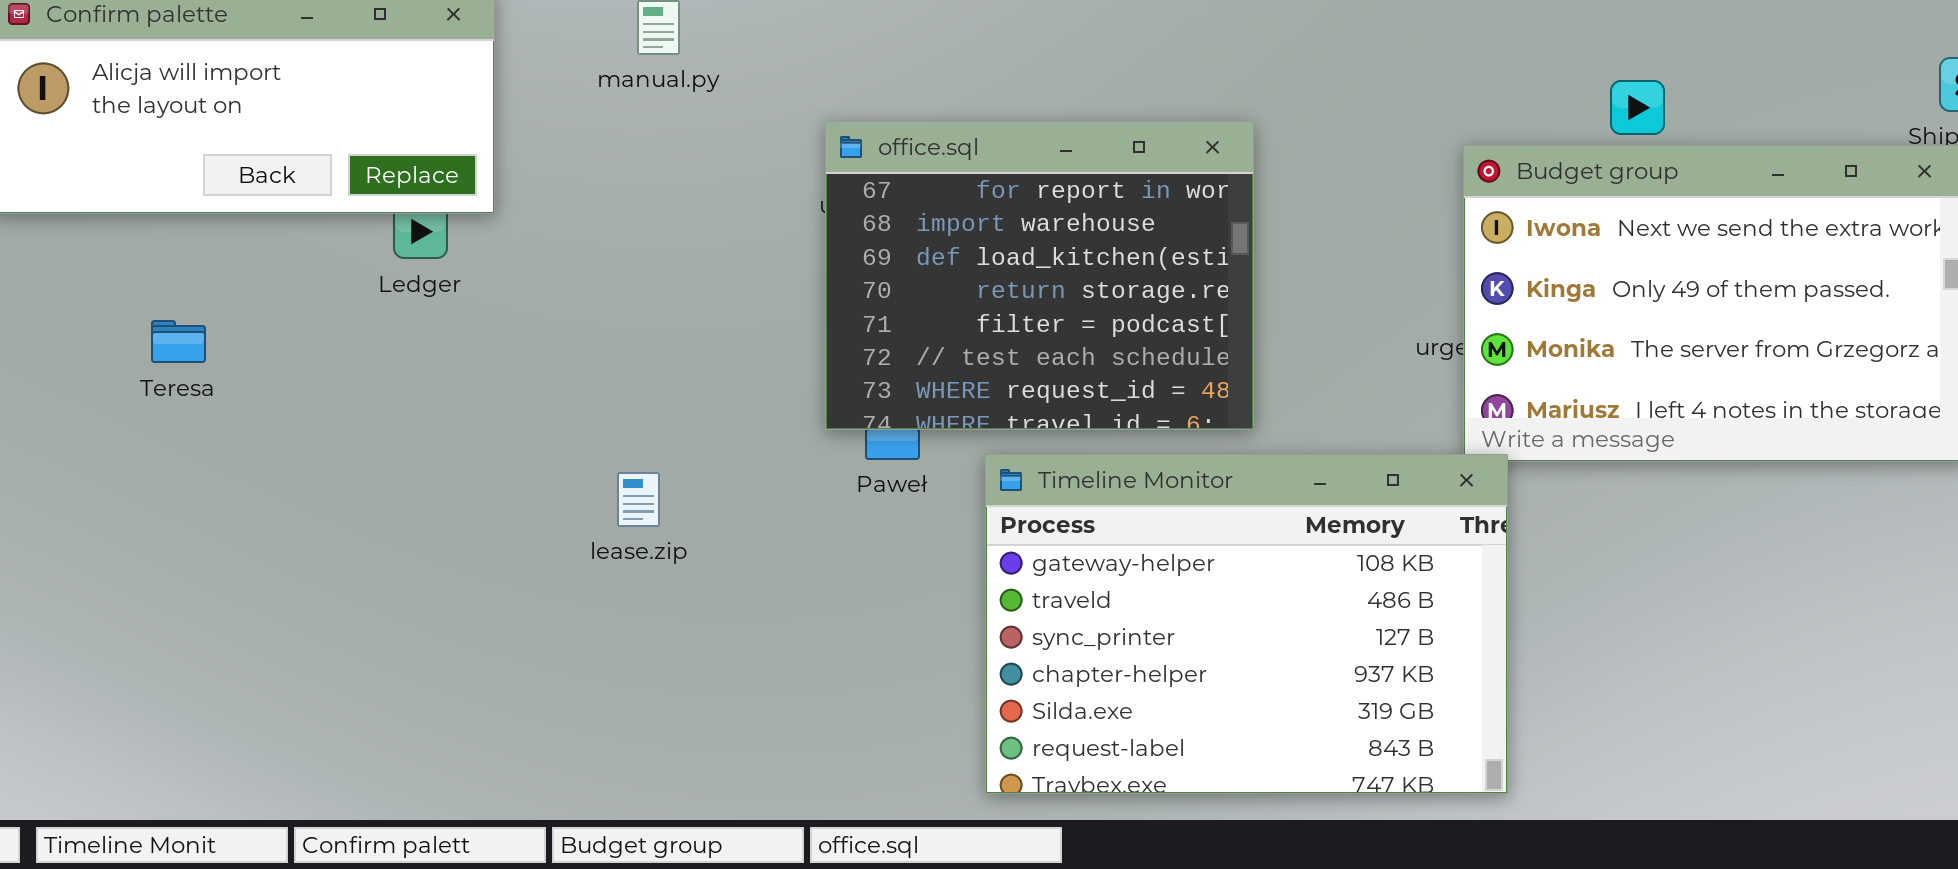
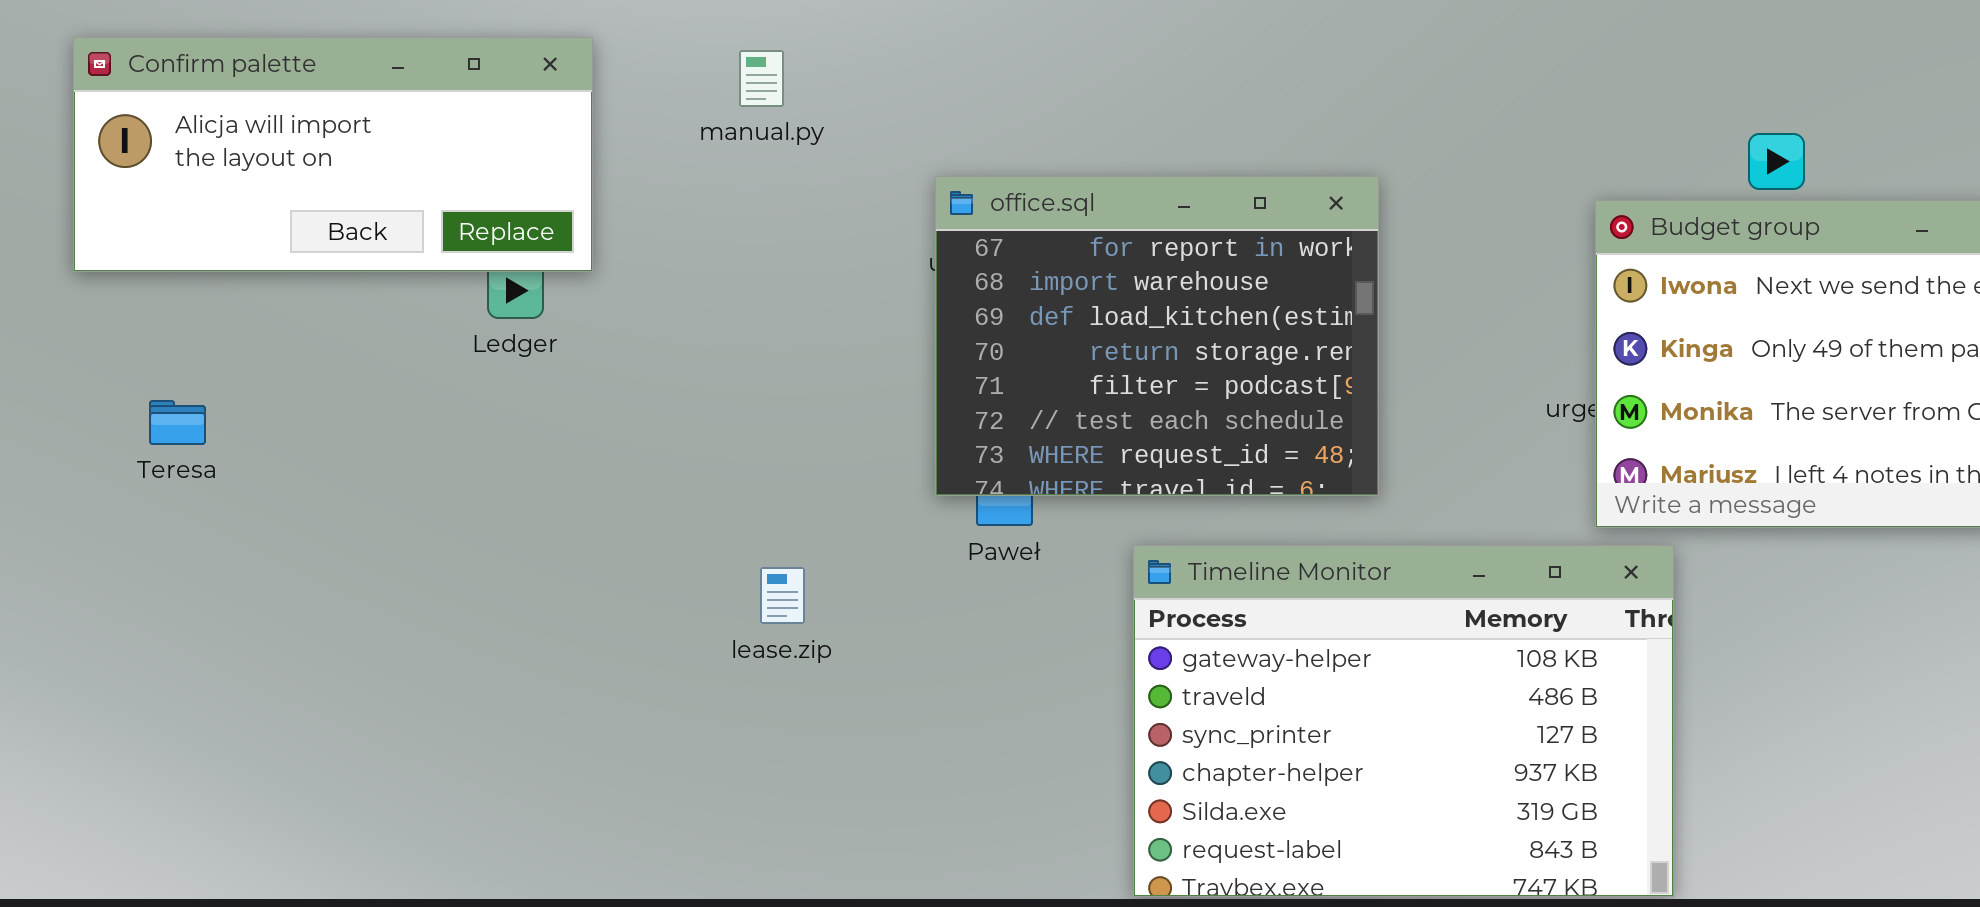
Teresa: [151,320,206,363] -> [149,400,206,445], moved
Timeline Monitor: [985,454,1508,794] -> [1133,545,1674,897], moved
lease.zip: [617,472,660,527] -> [760,567,805,624], moved

